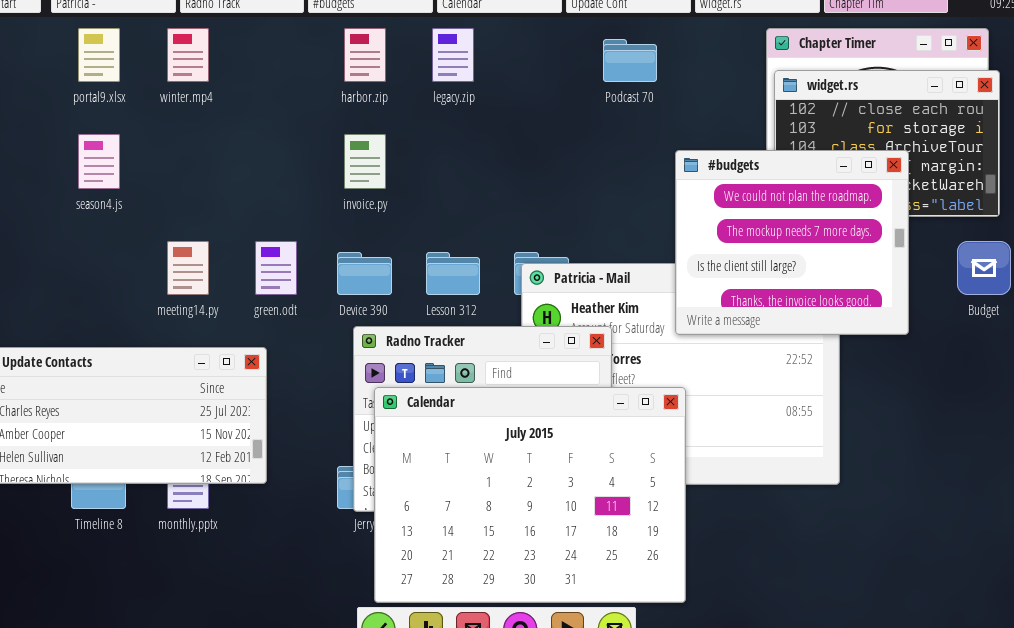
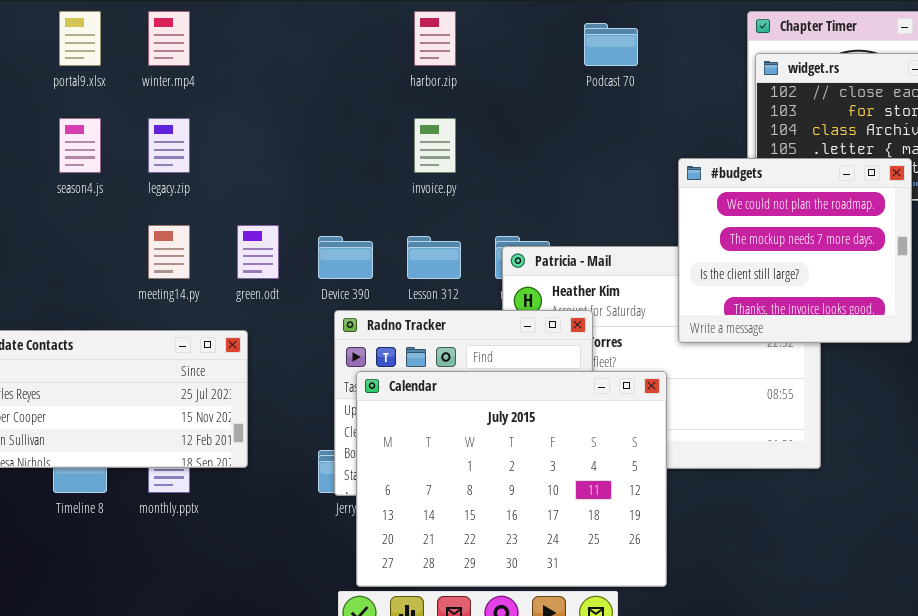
harbor.zip: [344,28,386,82] -> [414,11,456,66], moved
legacy.zip: [432,28,474,82] -> [148,118,190,173], moved
invoice.py: [344,134,386,189] -> [414,118,456,173], moved
#budgets: [675,150,909,335] -> [678,158,912,343], moved

